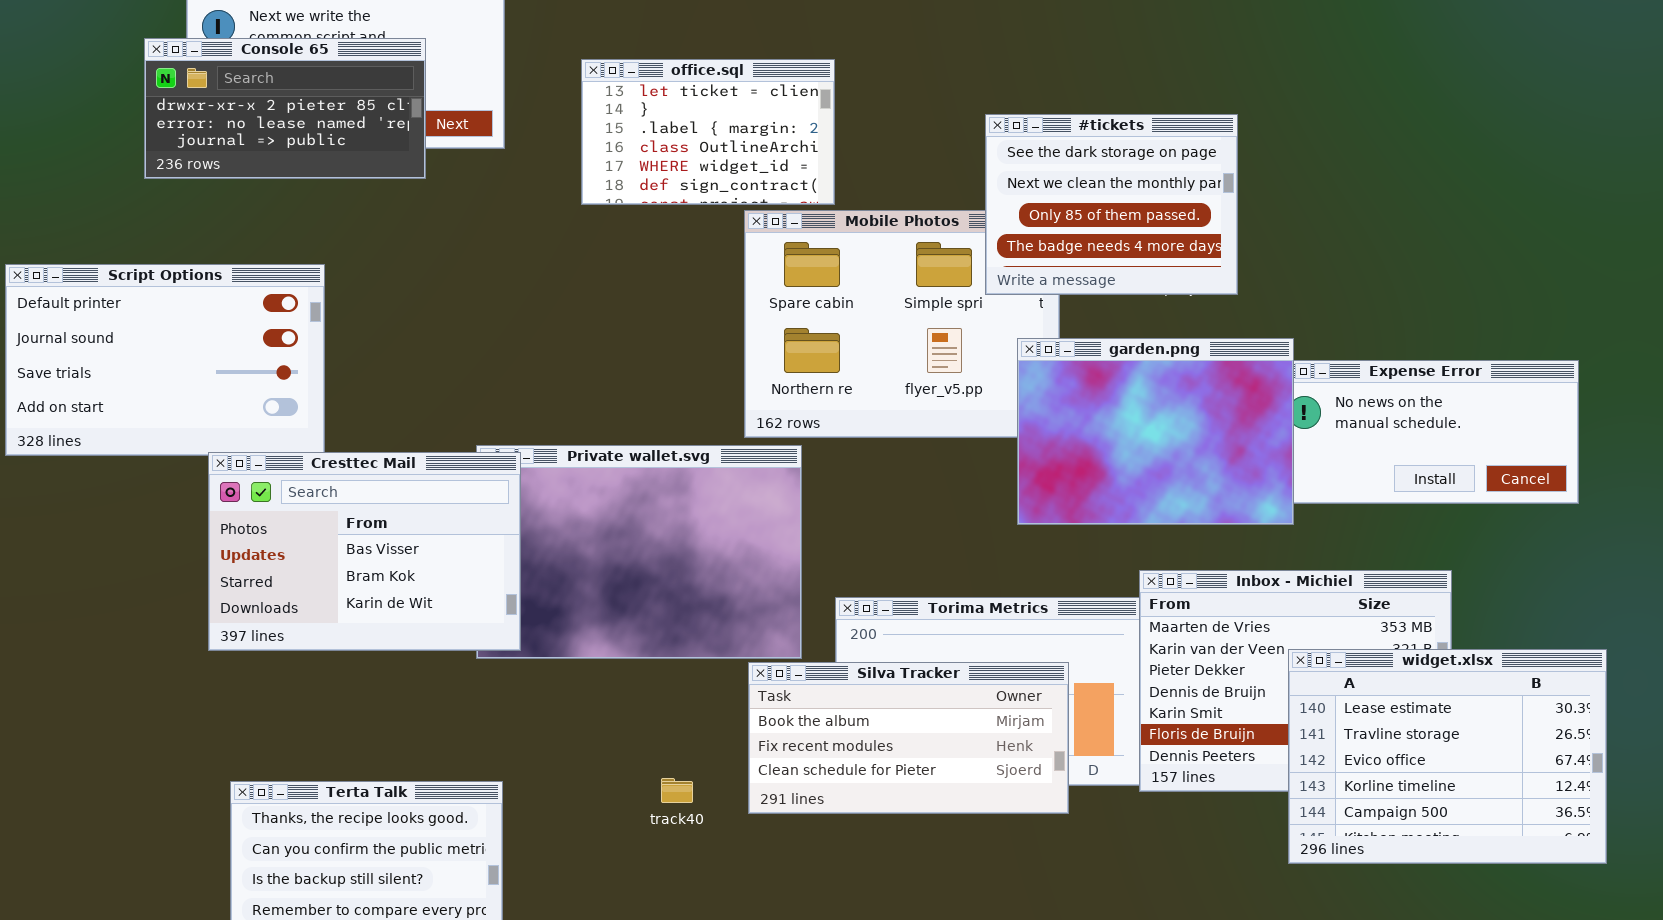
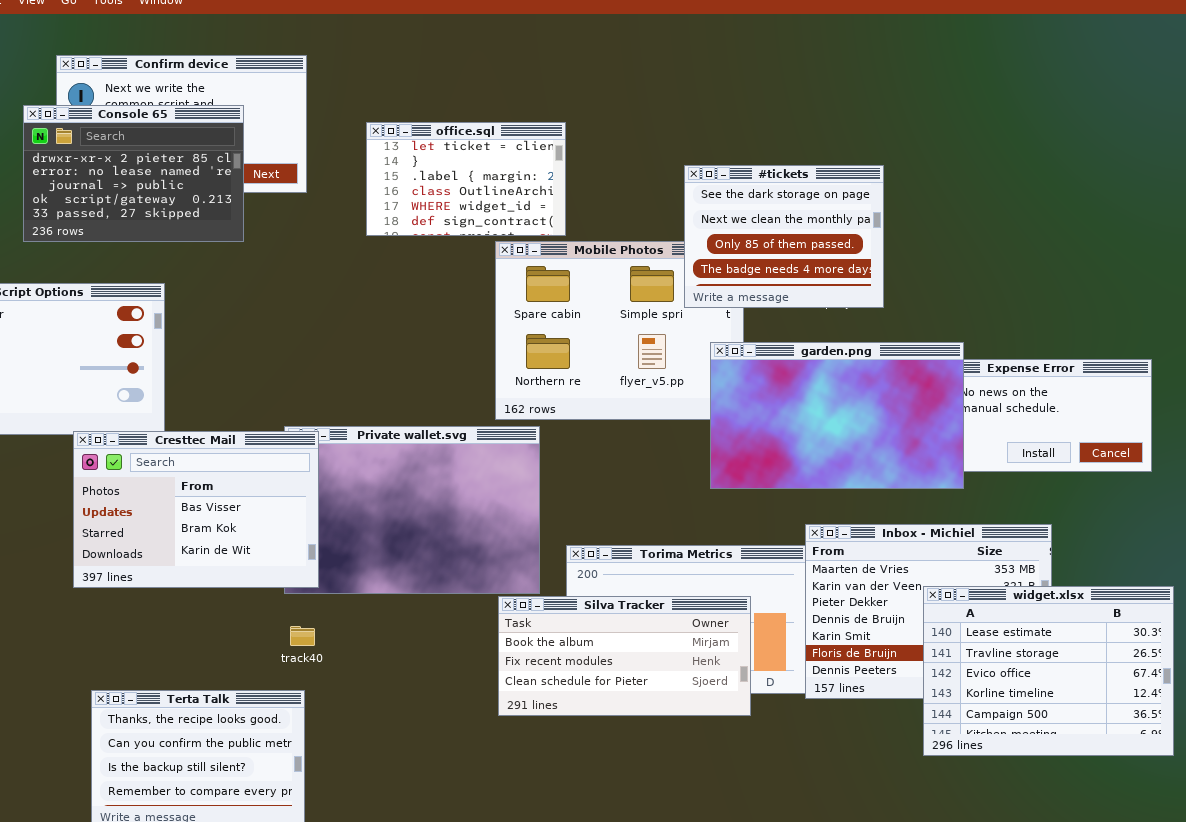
Console 65: [144,38,426,179] -> [23,105,244,242], resized
garden.png: [1017,338,1294,525] -> [710,342,964,489], resized
track40: [661,778,693,803] -> [290,626,315,646], moved

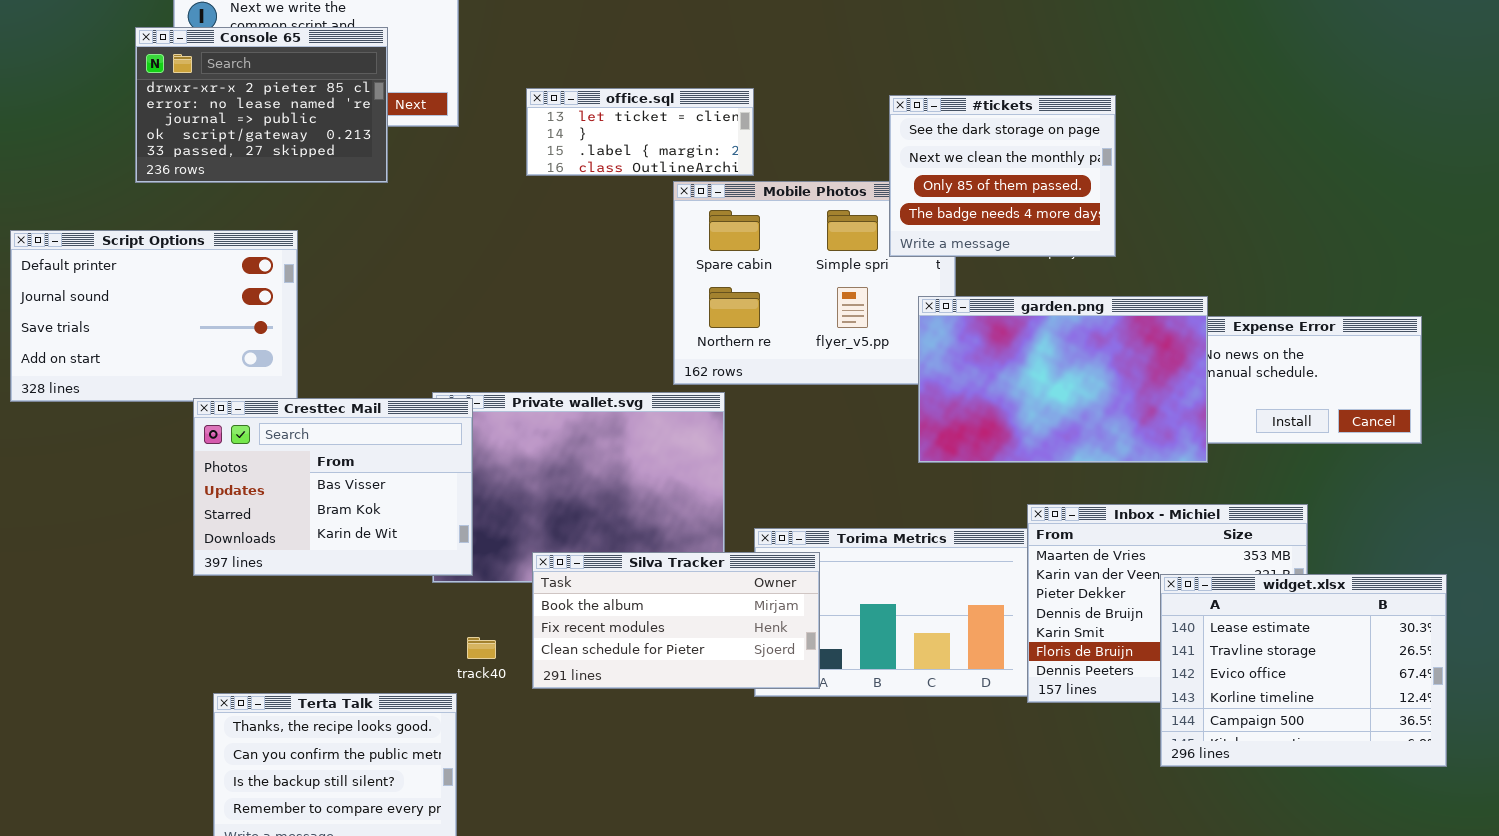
office.sql: [366,122,566,236] -> [526,88,754,176], resized
Silva Tracker: [498,596,751,716] -> [532,552,820,689], moved
track40: [290,626,315,646] -> [467,637,496,659], moved

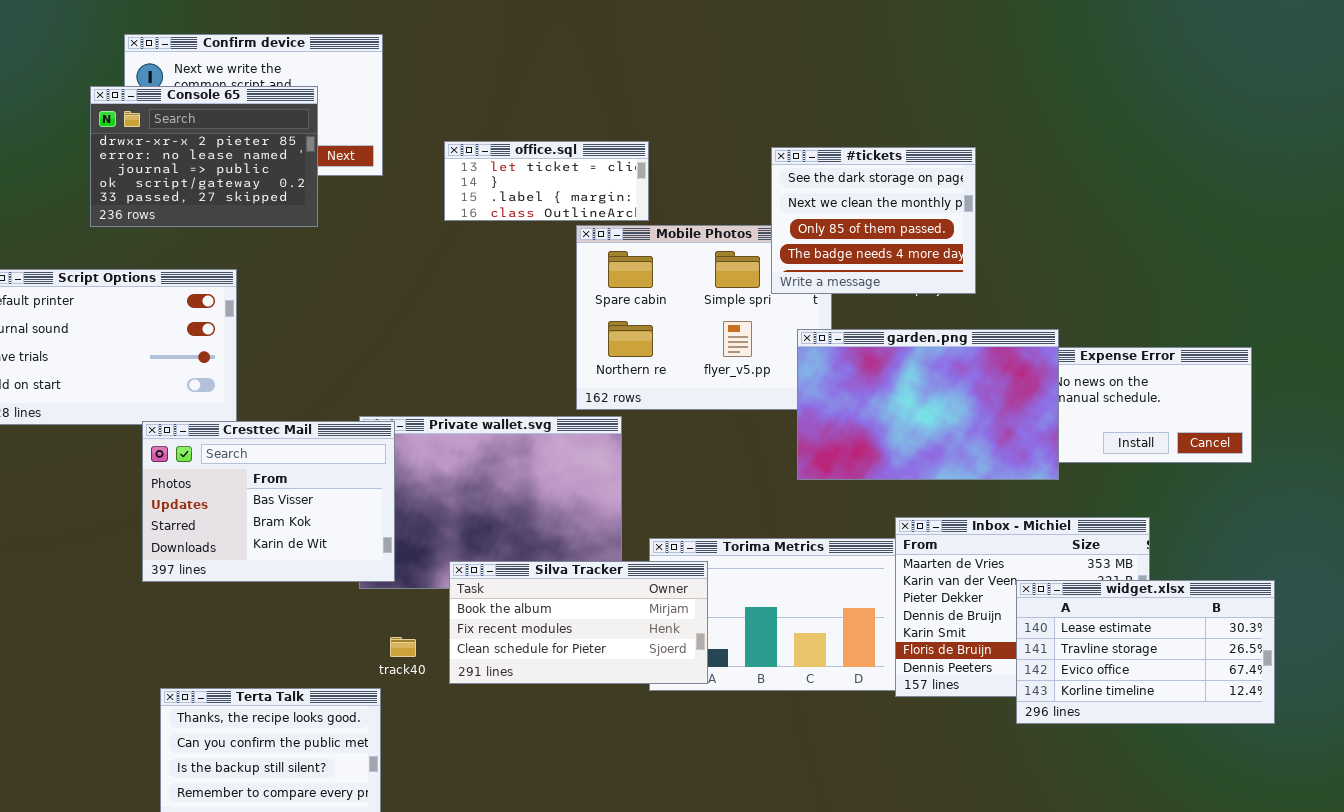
widget.xlsx: [1160,574,1447,767] -> [1016,580,1275,724], resized

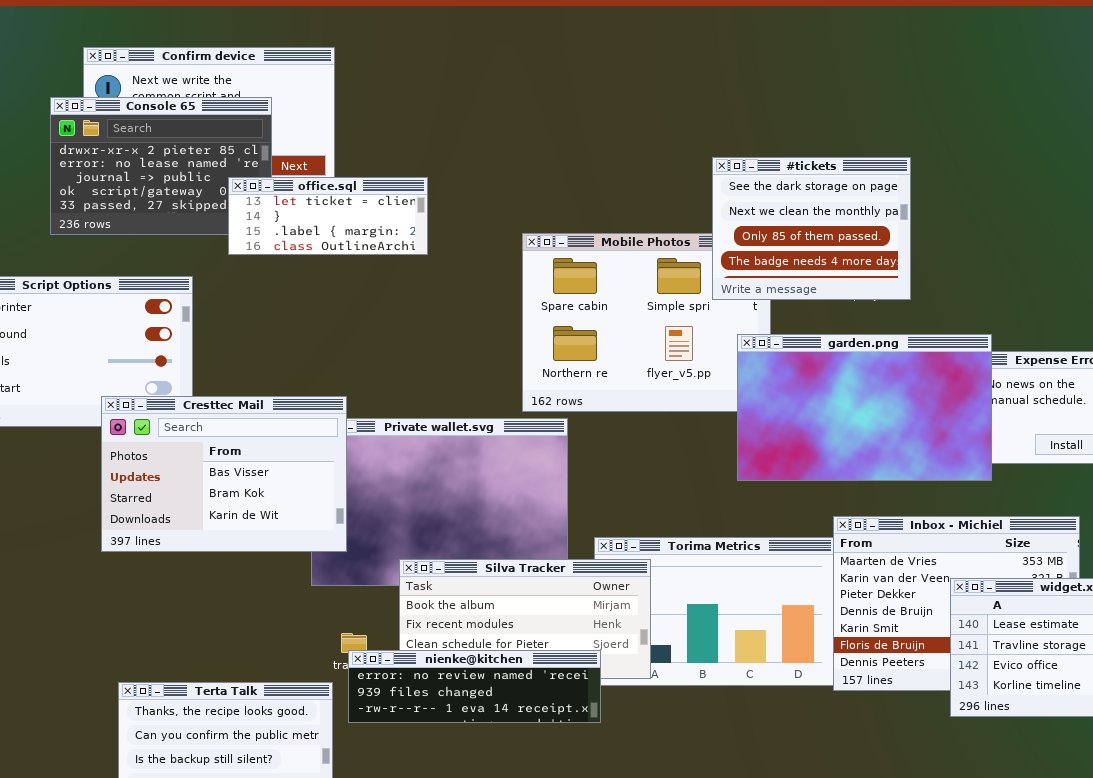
office.sql: [444,141,649,221] -> [228,177,428,255], moved
Cresttec Mail: [142,421,395,582] -> [101,396,347,552], moved
nienke@kitchen: none -> [348,650,601,723], opened

